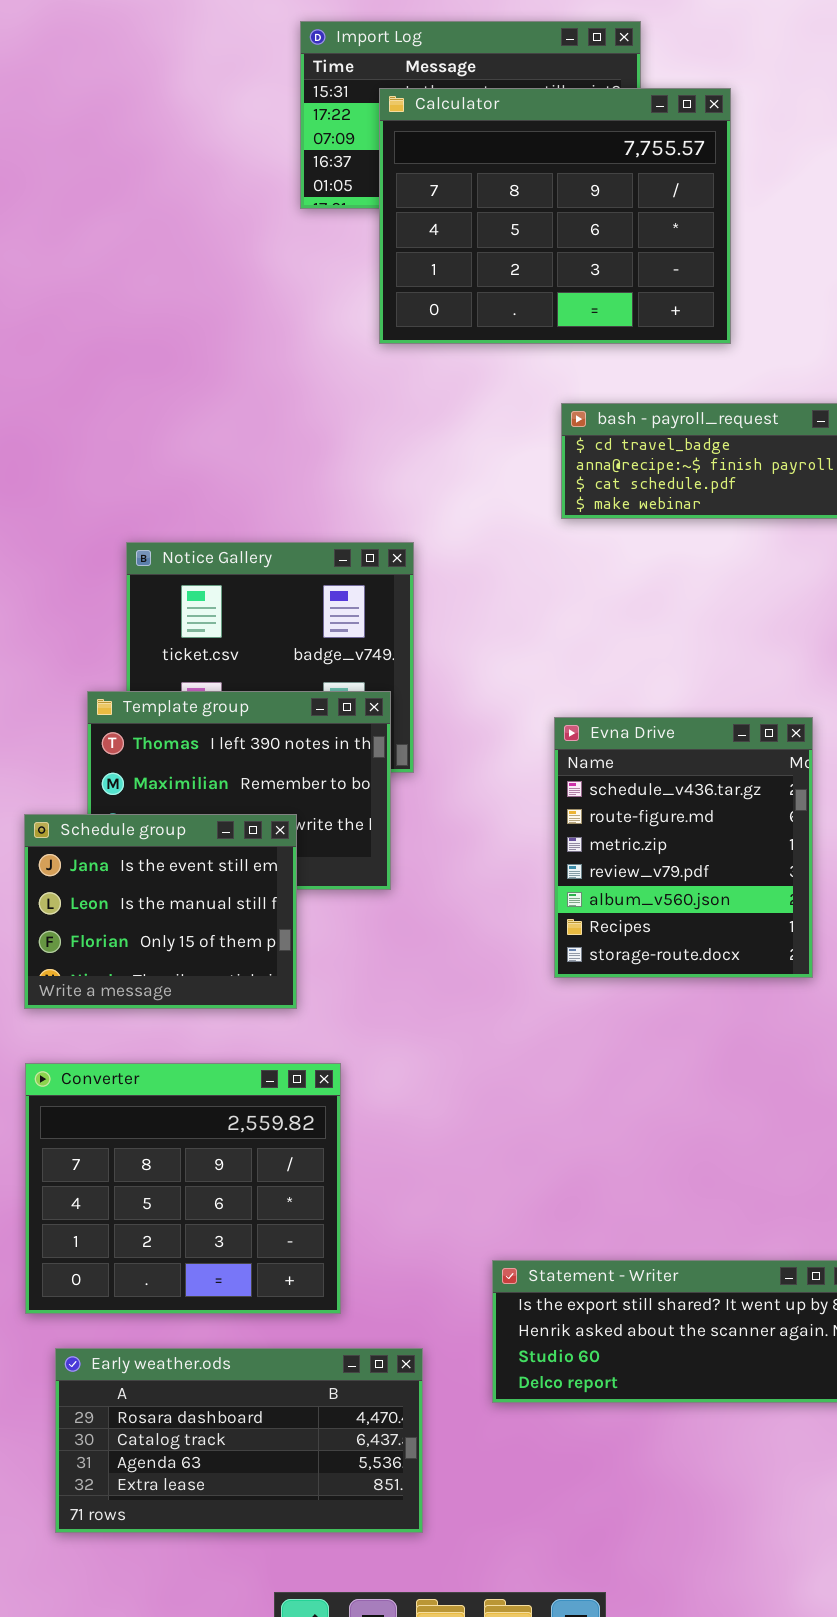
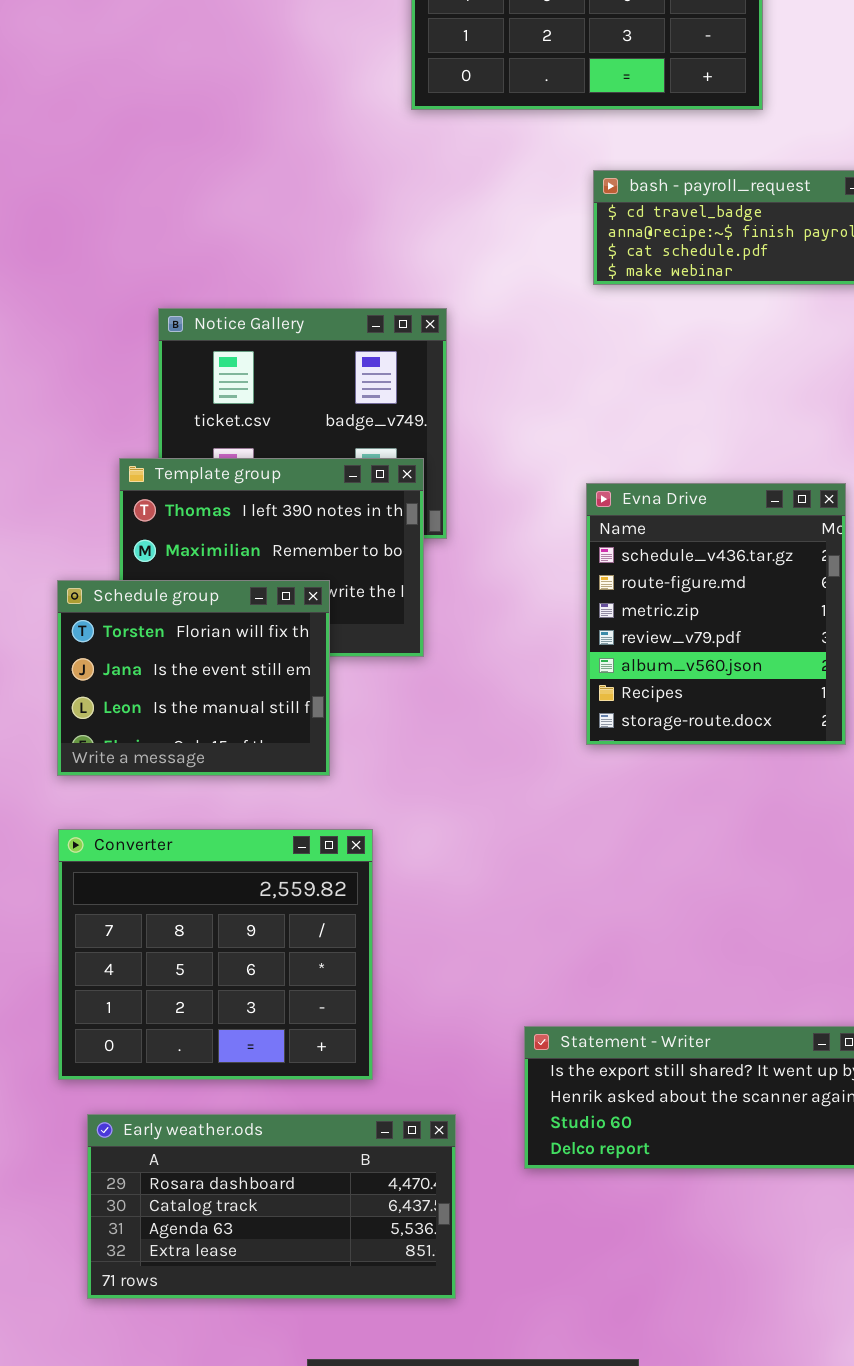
Schedule group: [24,814,297,1009] -> [57,580,330,776], scrolled up 1 row

